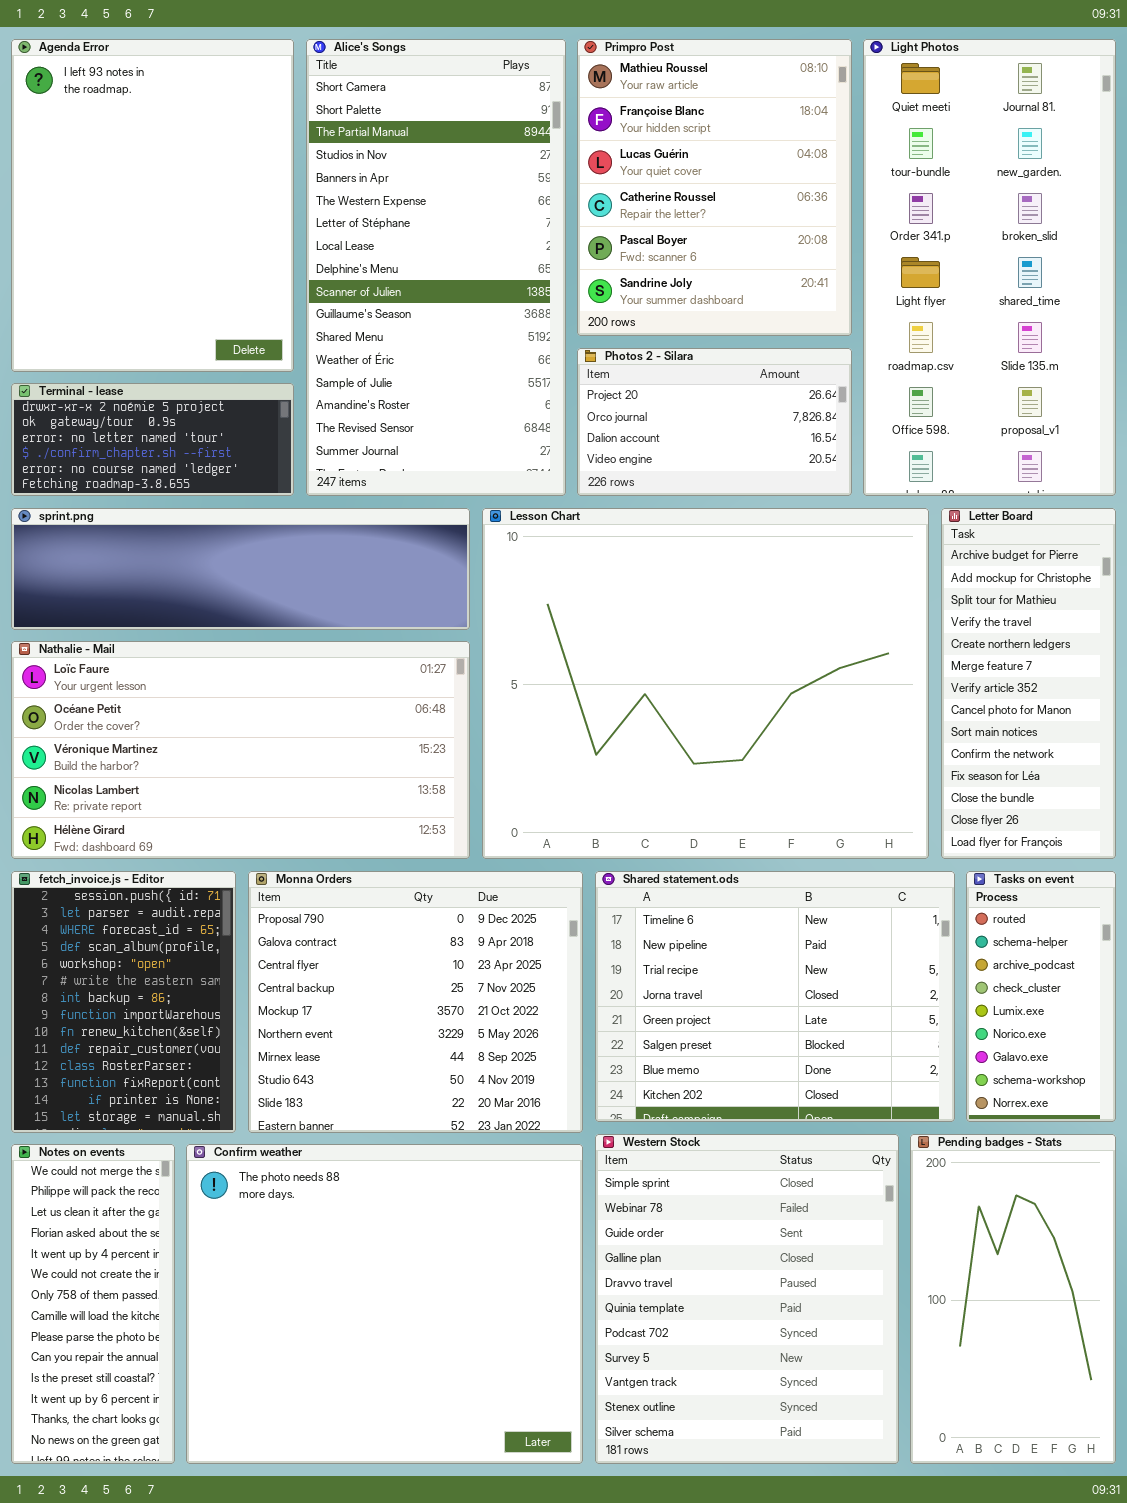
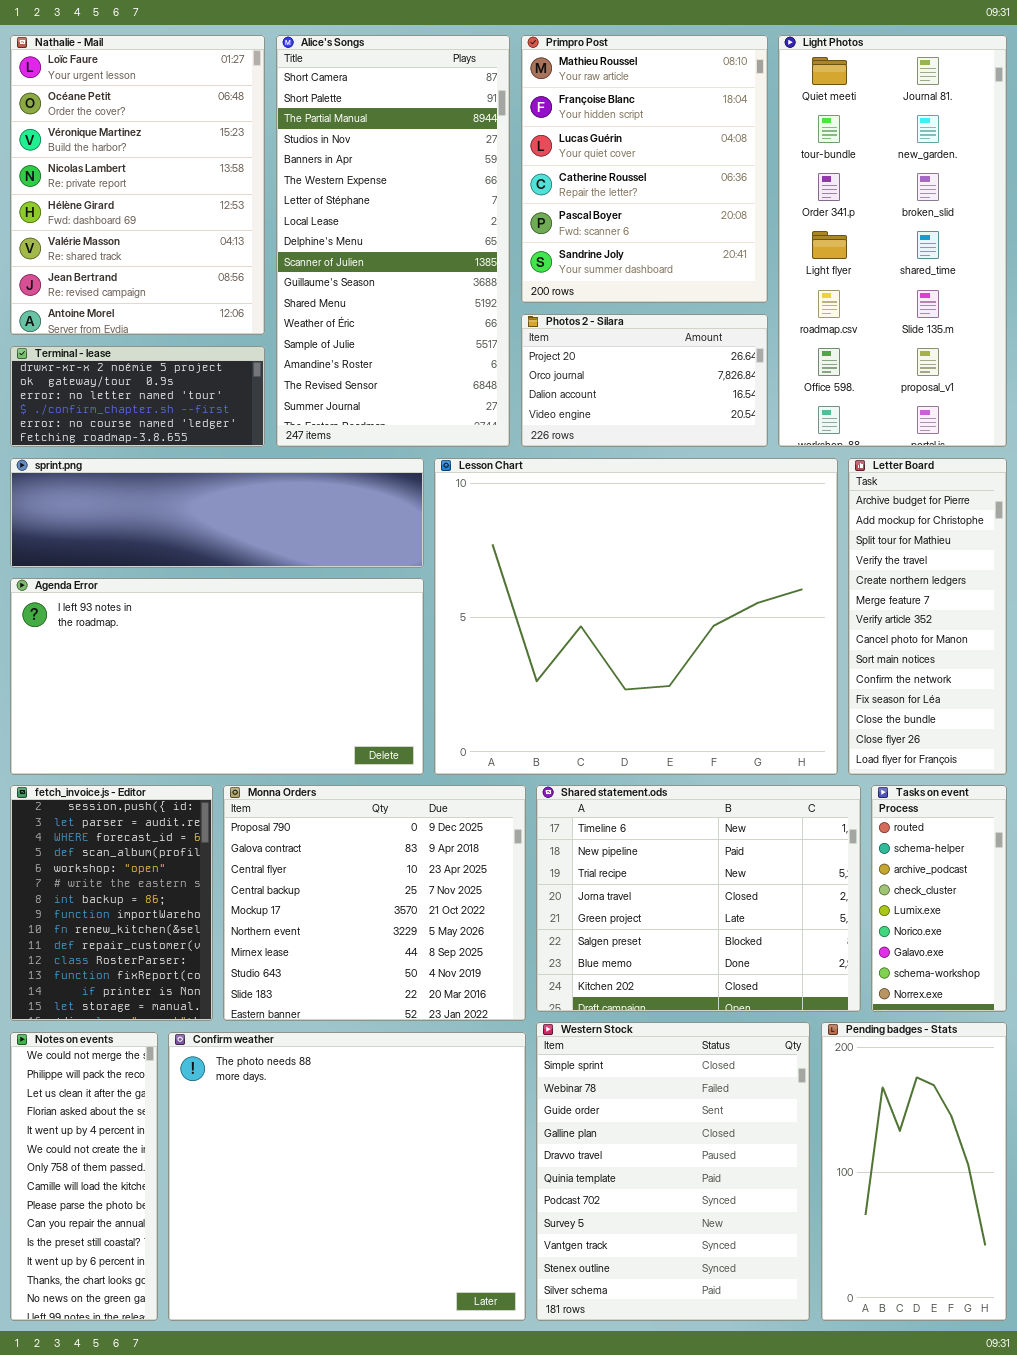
Agenda Error: [11,39,294,372] -> [10,578,424,775], moved, resized
Nathalie - Mail: [11,641,470,859] -> [10,35,265,335], moved, resized

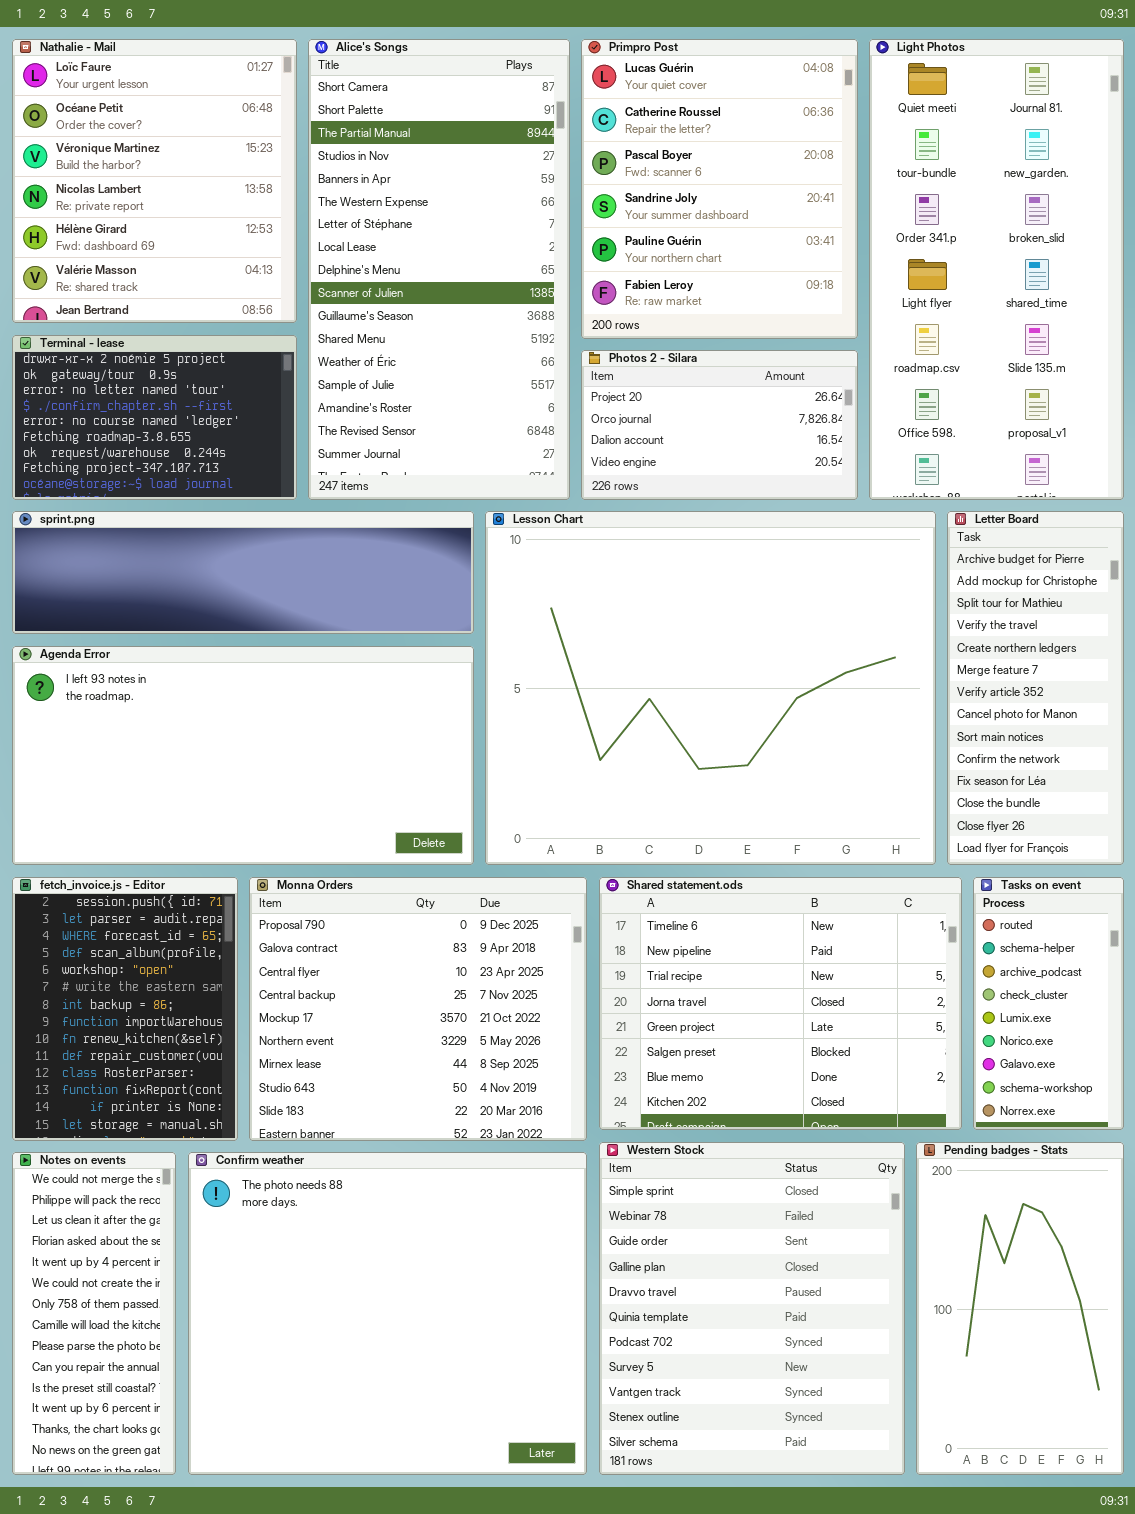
Nathalie - Mail: [10,35,265,335] -> [12,39,297,323], resized
Primpro Post: [521,35,768,303] -> [581,39,858,339], scrolled down 2 rows
Terminal - lease: [10,346,265,447] -> [12,335,297,500], resized

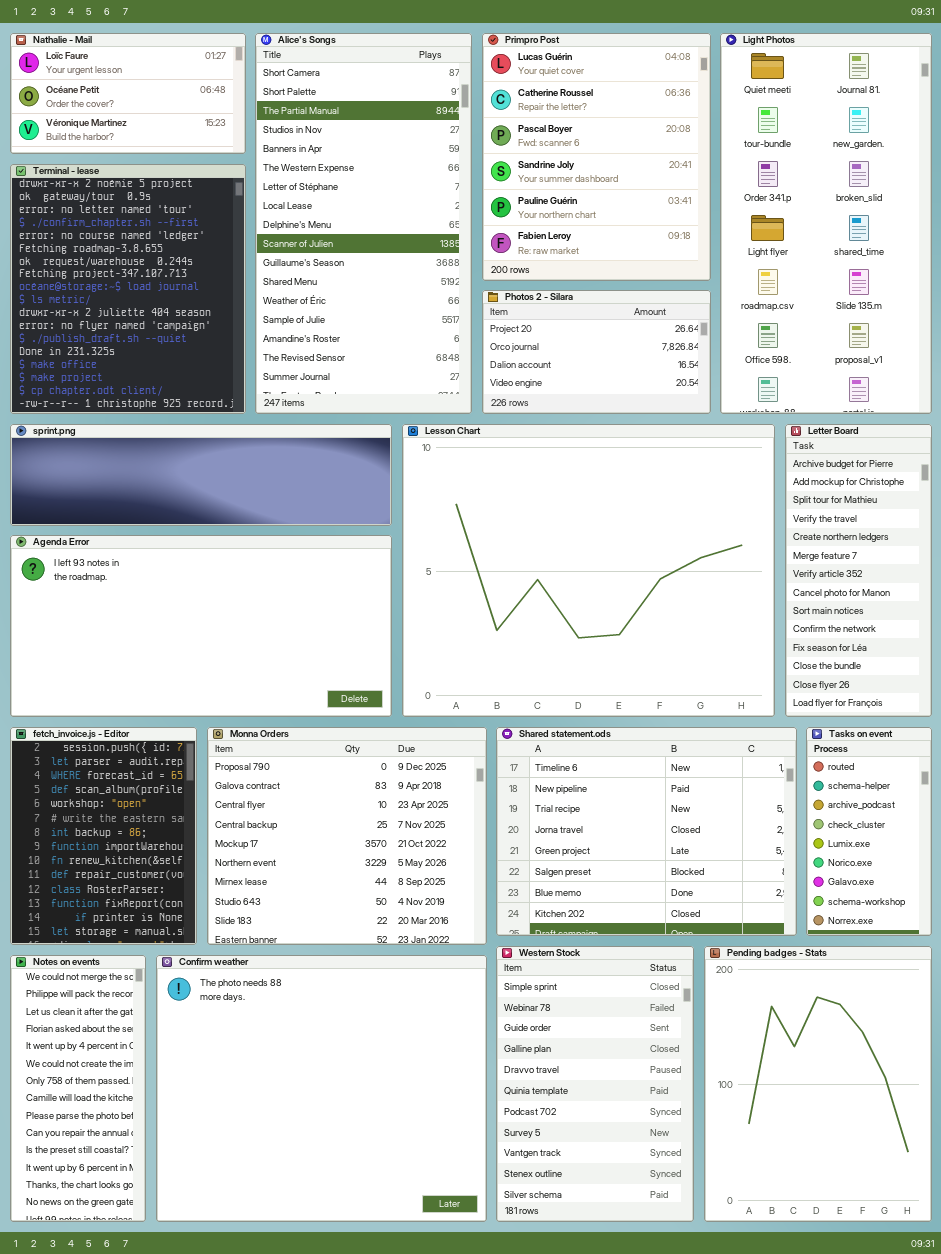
Nathalie - Mail: [12,39,297,323] -> [10,33,246,154], resized
Terminal - lease: [12,335,297,500] -> [10,164,246,414], resized
Western Stock: [599,1142,905,1475] -> [496,946,694,1222], resized
Pending badges - Stats: [916,1142,1124,1475] -> [704,946,932,1222], resized

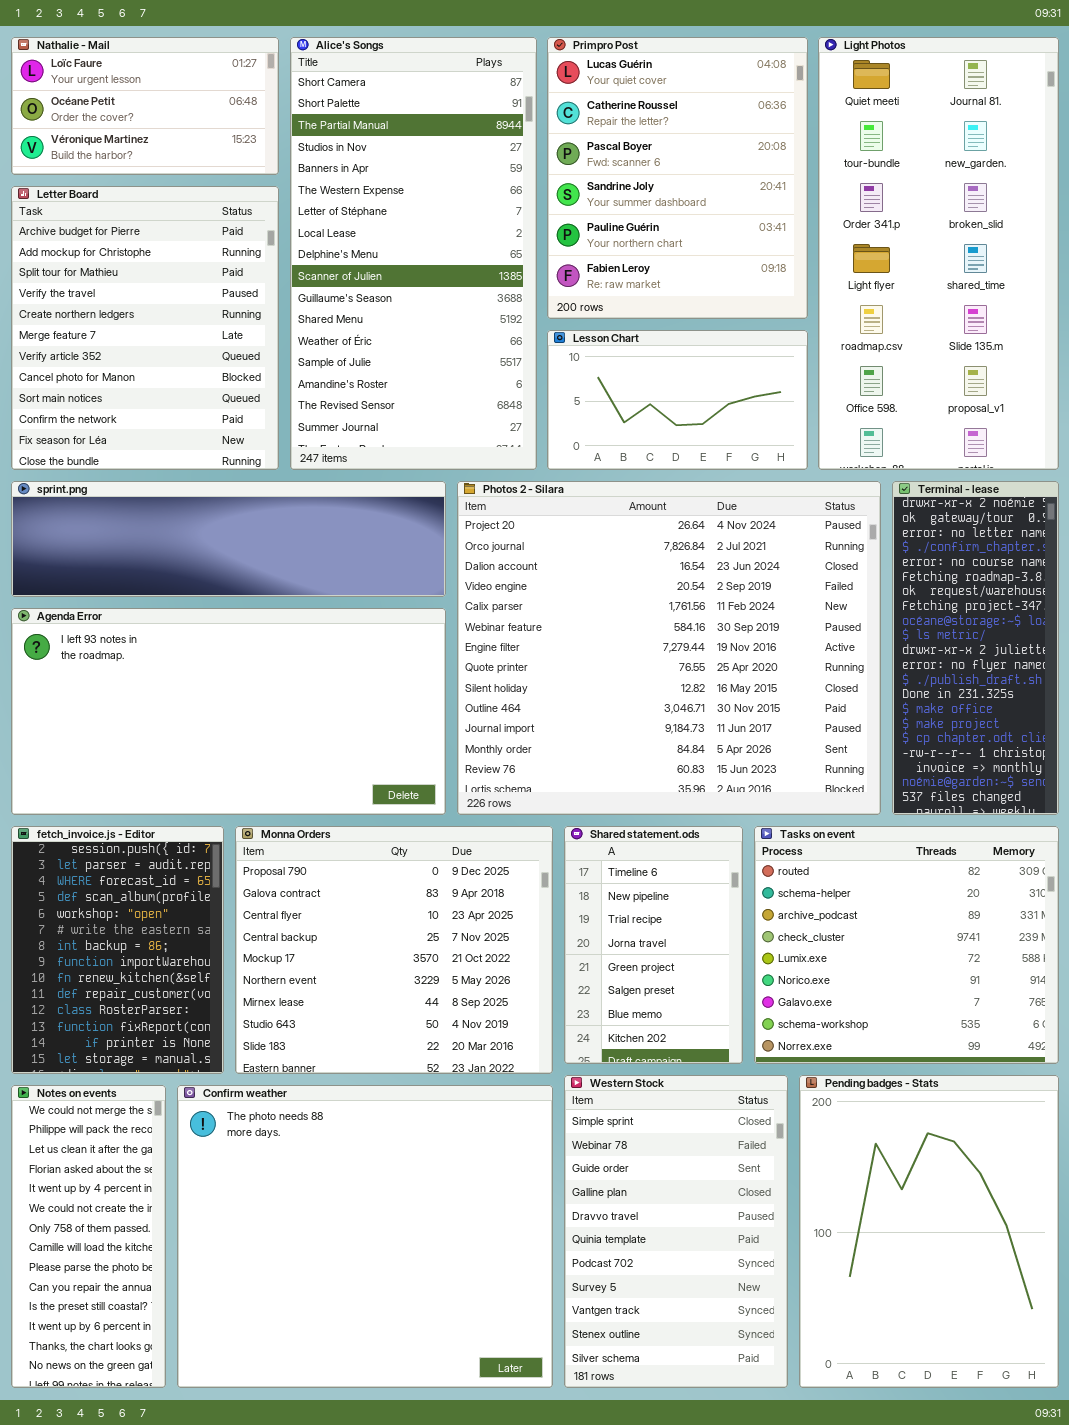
Terminal - lease: [10,164,246,414] -> [892,481,1059,815], moved, resized
Photos 2 - Silara: [482,290,711,414] -> [457,481,881,815], moved, resized
Lesson Chart: [402,424,775,717] -> [547,330,808,470], moved, resized
Letter Board: [785,424,932,717] -> [11,186,279,470], moved, resized
Shared statement.ods: [496,727,797,936] -> [564,826,743,1064], resized
Tasks on event: [806,727,932,936] -> [754,826,1059,1064], resized

